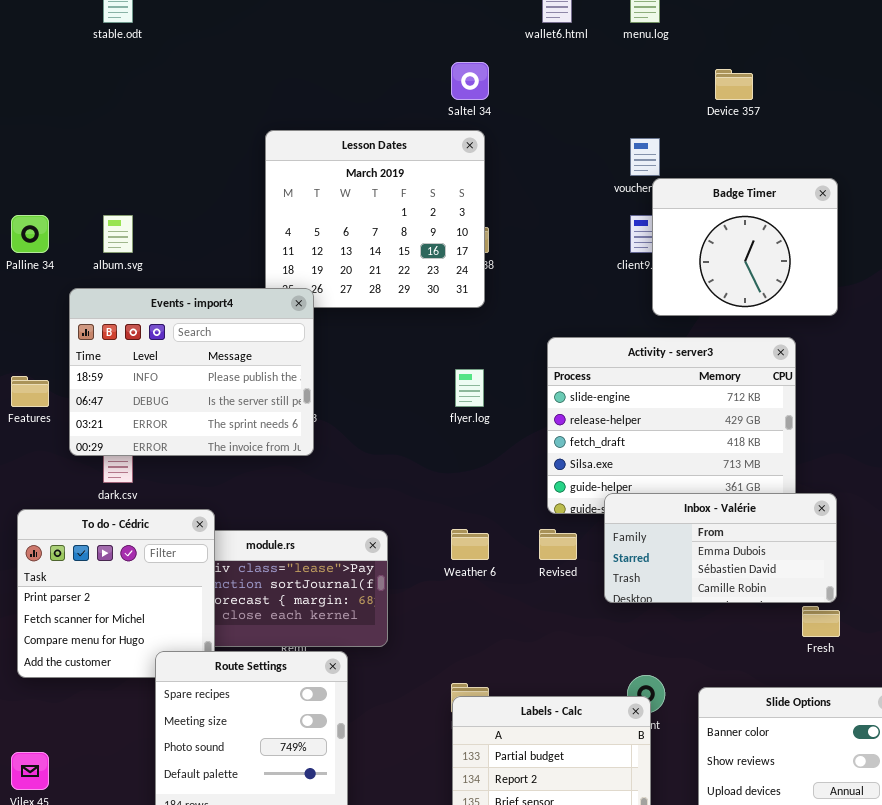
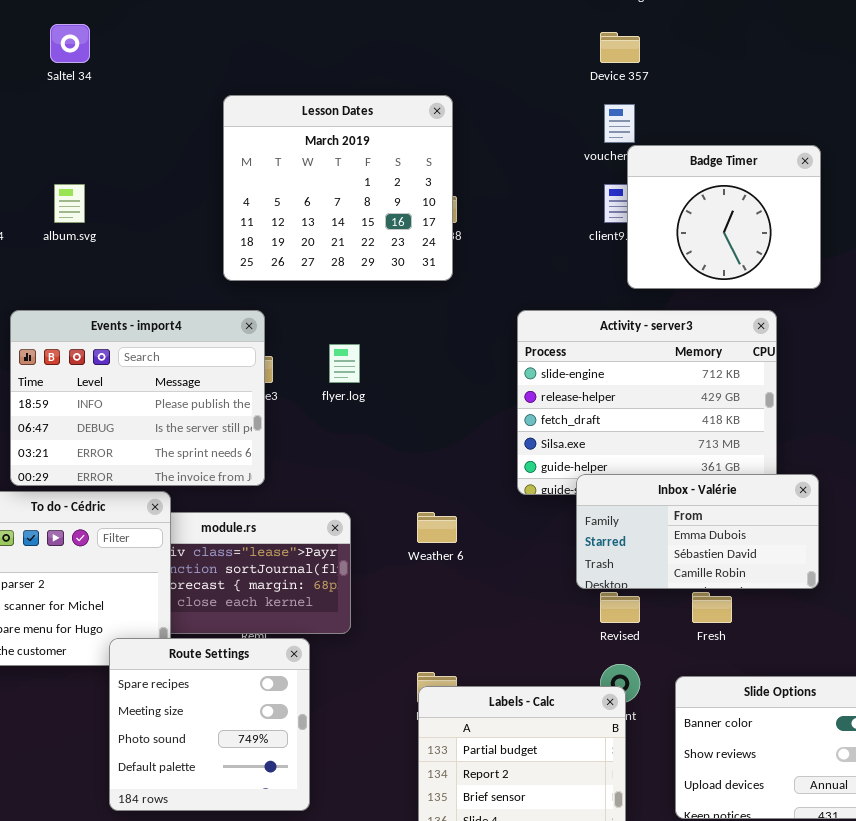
Saltel 34: [451,62,489,100] -> [50,24,90,63], moved
Device 357: [715,69,753,100] -> [600,32,640,63], moved
Events - import4: [69,288,314,456] -> [10,310,265,486], moved
flyer.log: [455,369,484,407] -> [329,344,360,383], moved
Revised: [539,529,577,560] -> [600,592,640,623], moved
Fresh: [802,606,840,637] -> [692,592,732,623], moved

